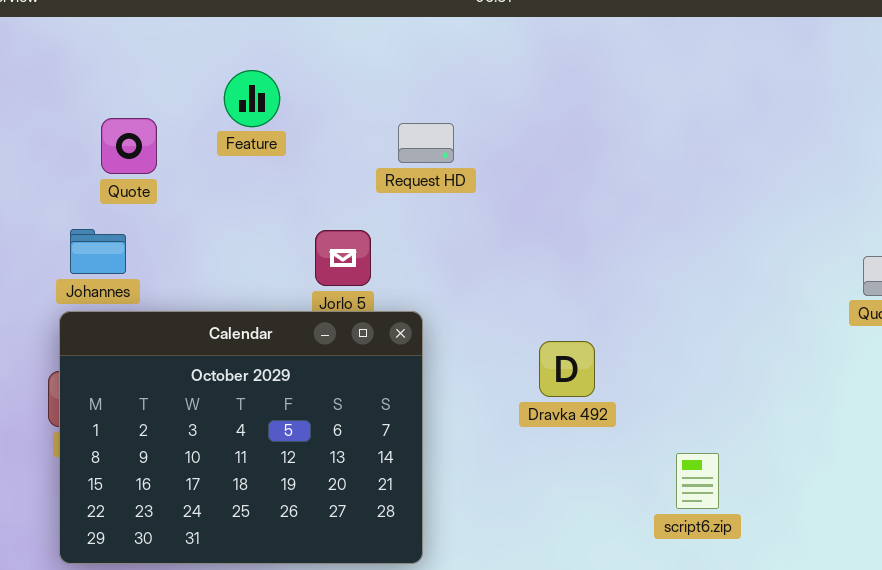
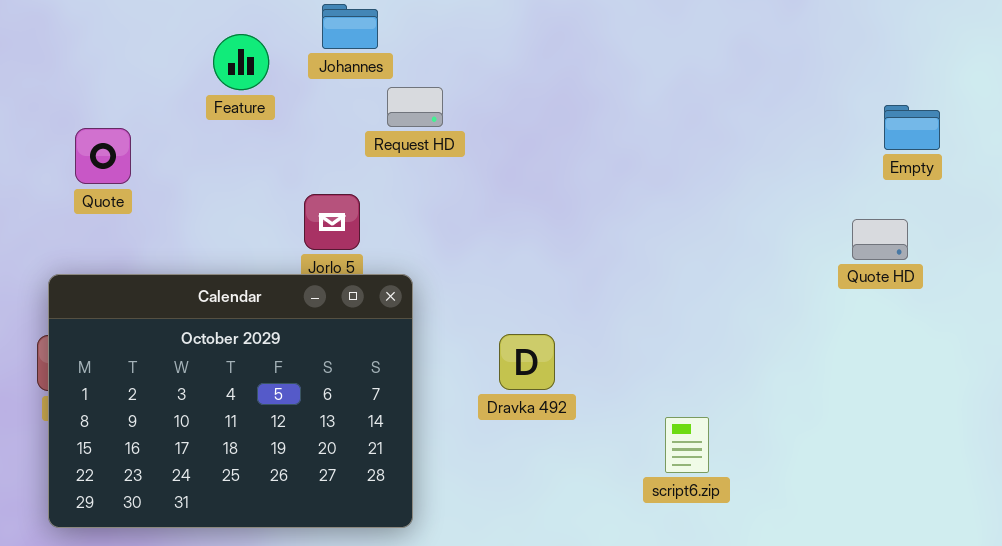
Quote: [101,118,157,174] -> [75,128,131,184], moved
Johannes: [70,229,126,274] -> [322,4,378,49], moved
Dravka 492: [539,341,595,397] -> [499,334,555,390], moved

